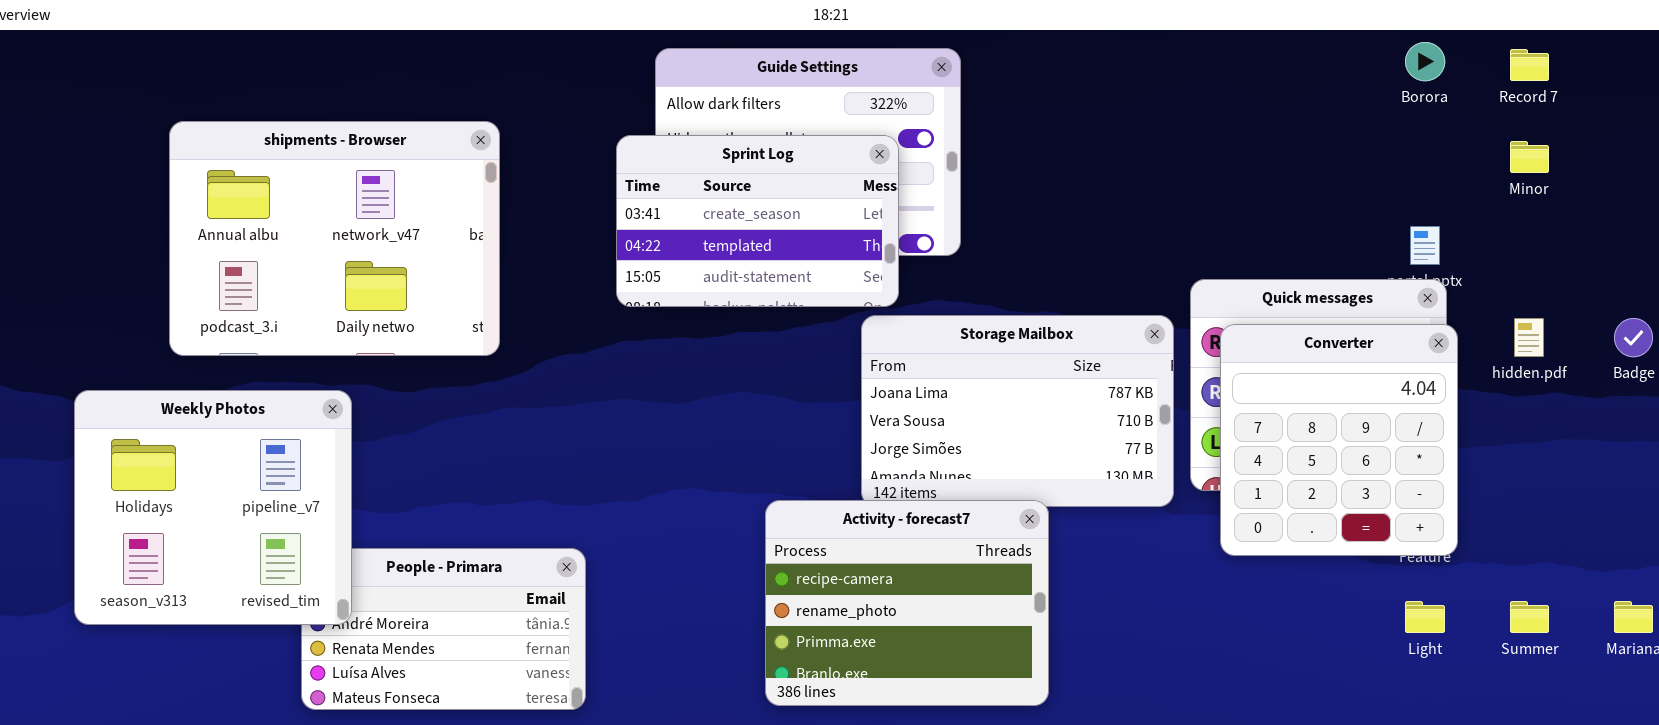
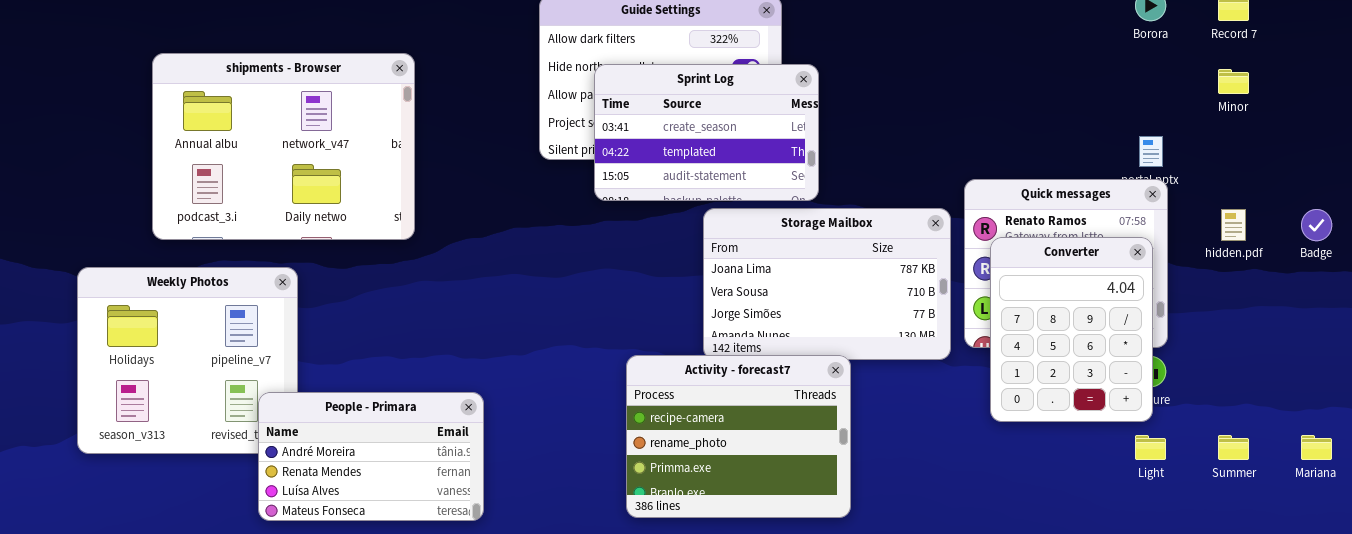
Sprint Log: [616,135,899,307] -> [594,64,819,201], moved
Converter: [1220,324,1458,556] -> [990,237,1153,422], moved, resized
People - Primara: [301,548,586,710] -> [258,392,484,521], raised

